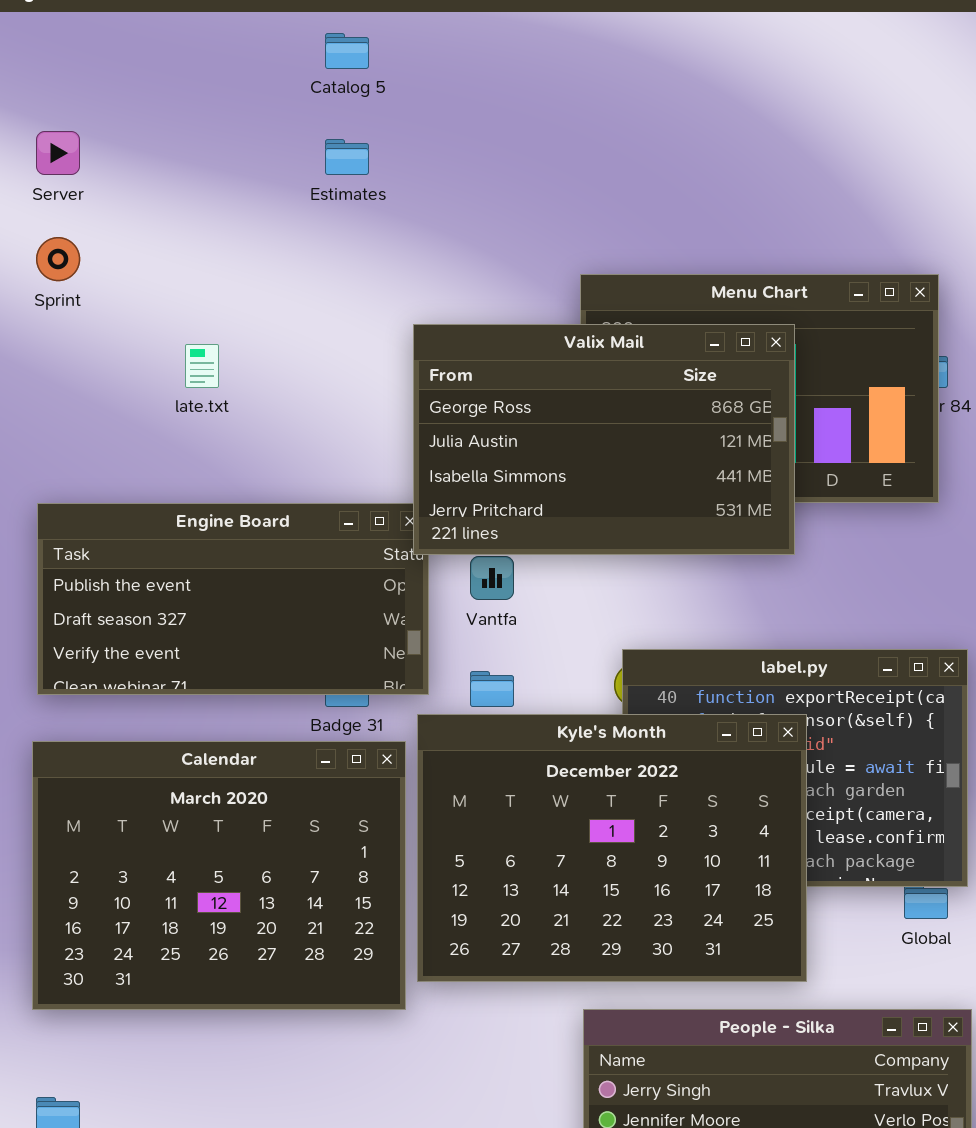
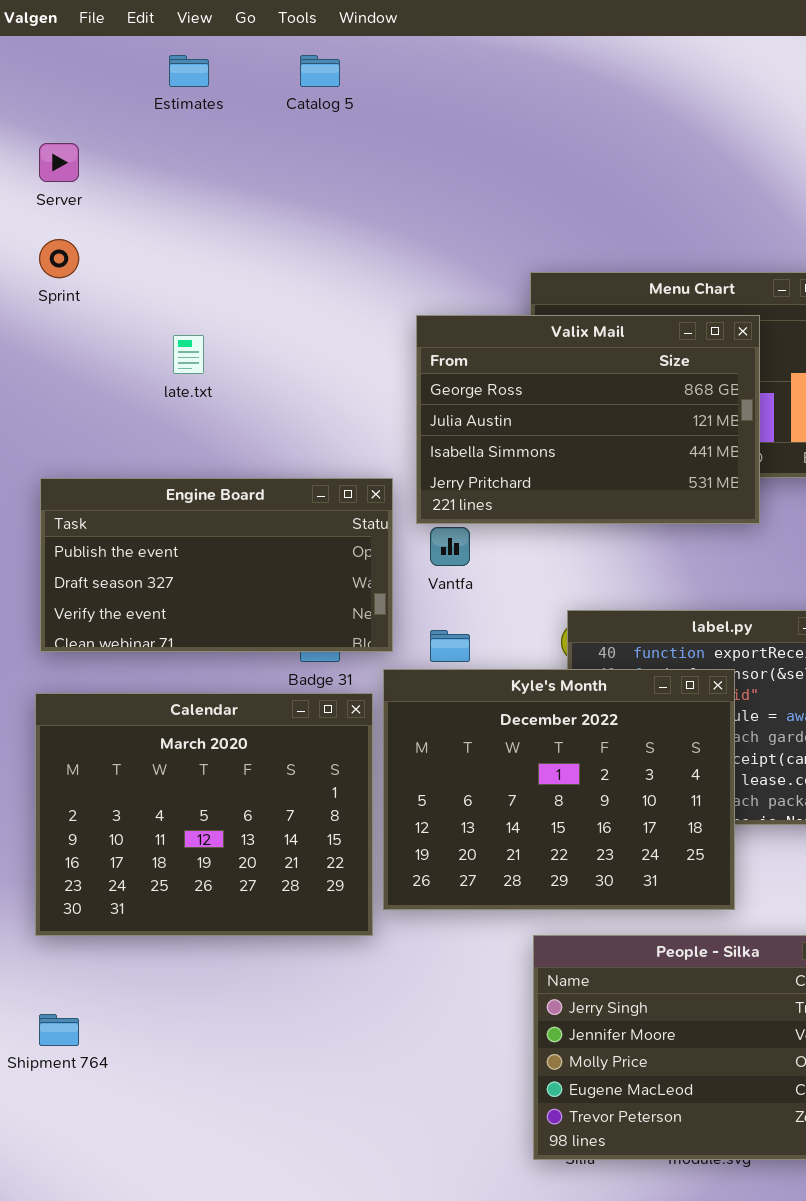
Estimates: [325,139,369,175] -> [169,55,209,87], moved
Valix Mail: [413,324,795,555] -> [416,315,760,524], moved

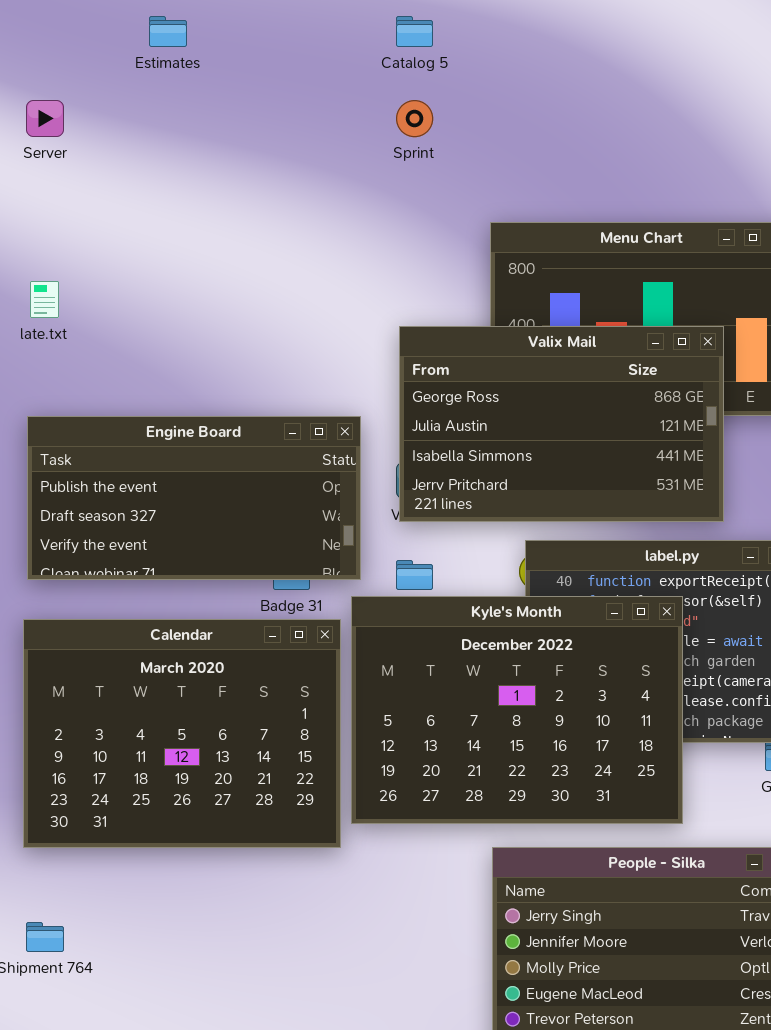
Catalog 5: [300,55,340,87] -> [396,16,433,47], moved
Sprint: [39,239,79,278] -> [396,100,433,137], moved
Valix Mail: [416,315,760,524] -> [399,326,724,522], moved
late.txt: [173,335,204,374] -> [30,281,59,318], moved

